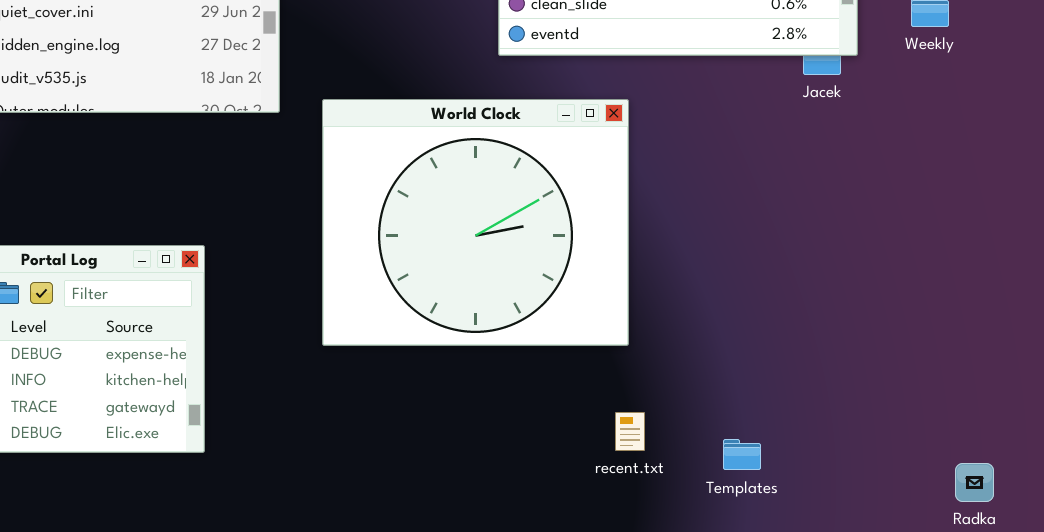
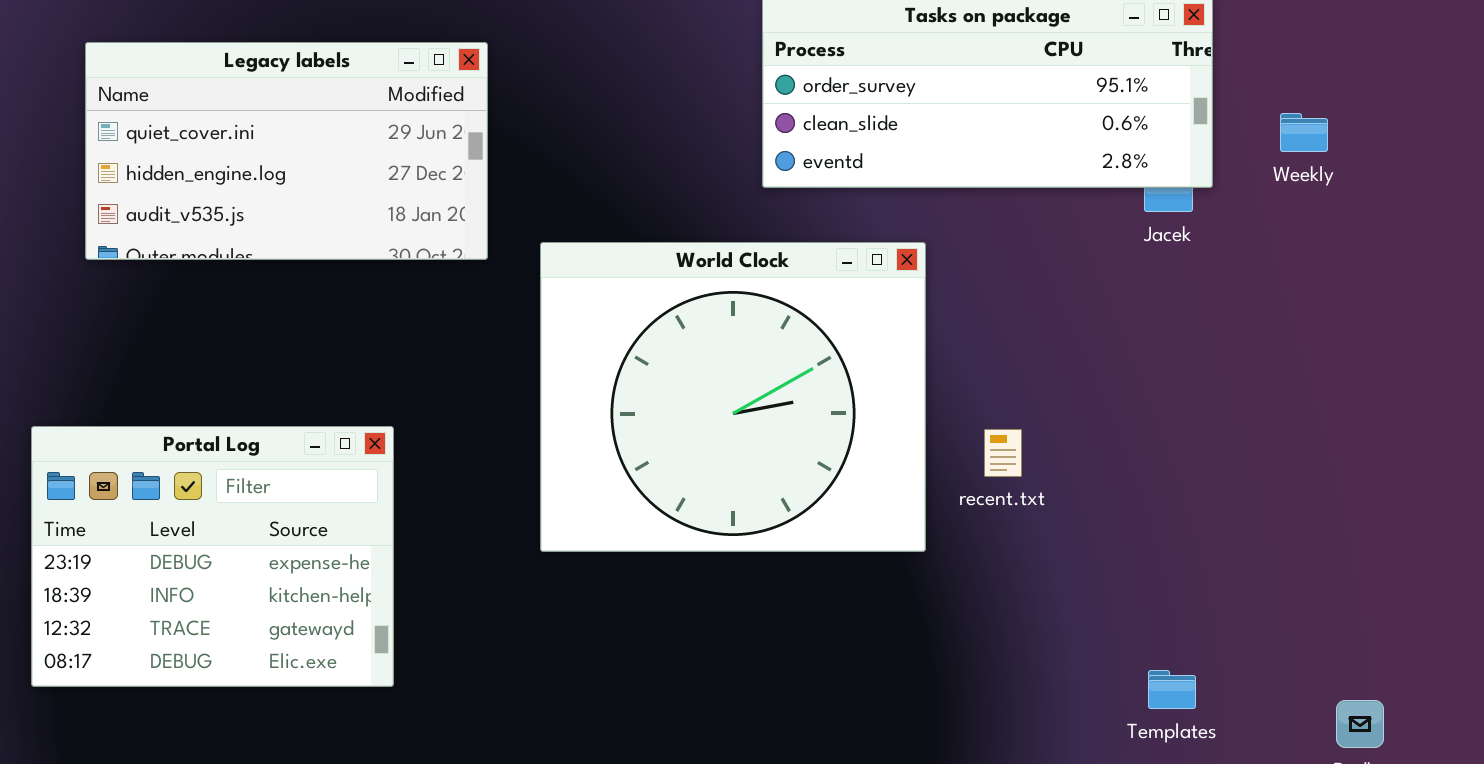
recent.txt: [615,412,645,451] -> [984,429,1022,477], moved
Templates: [723,439,761,470] -> [1148,670,1196,709], moved

